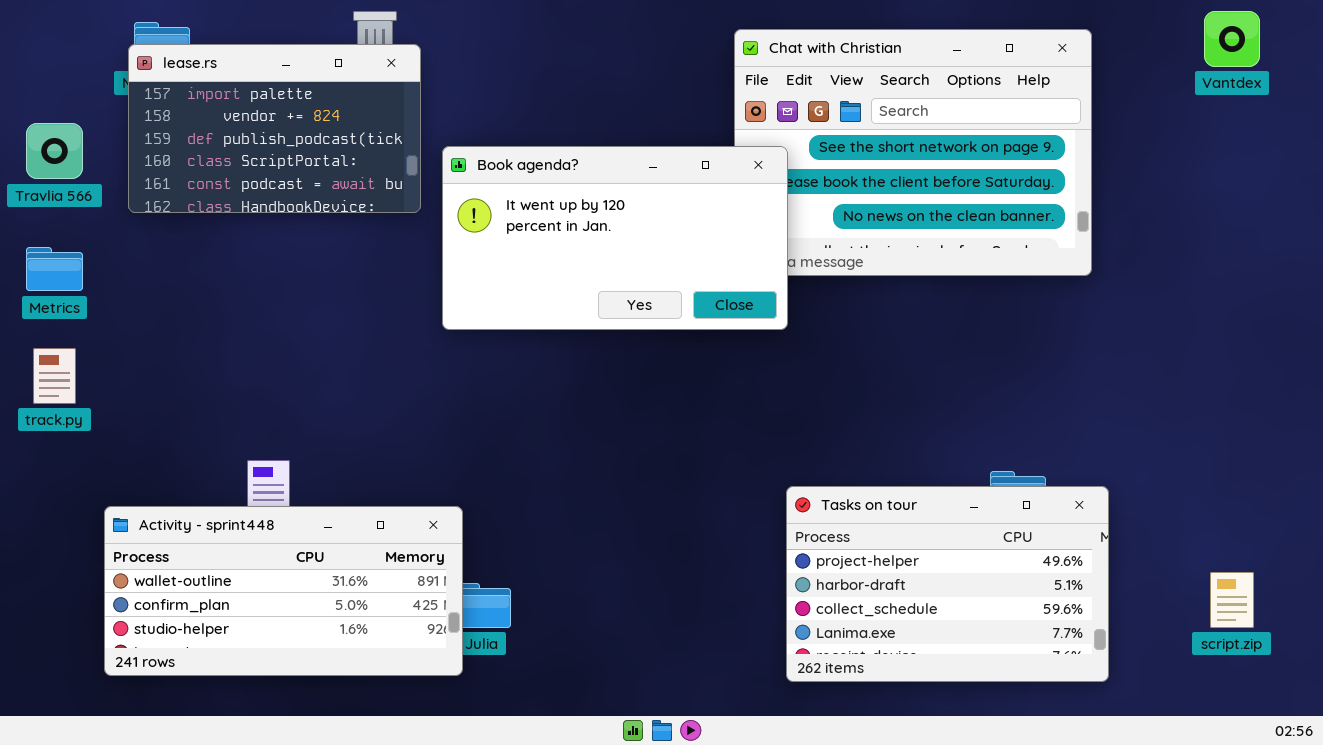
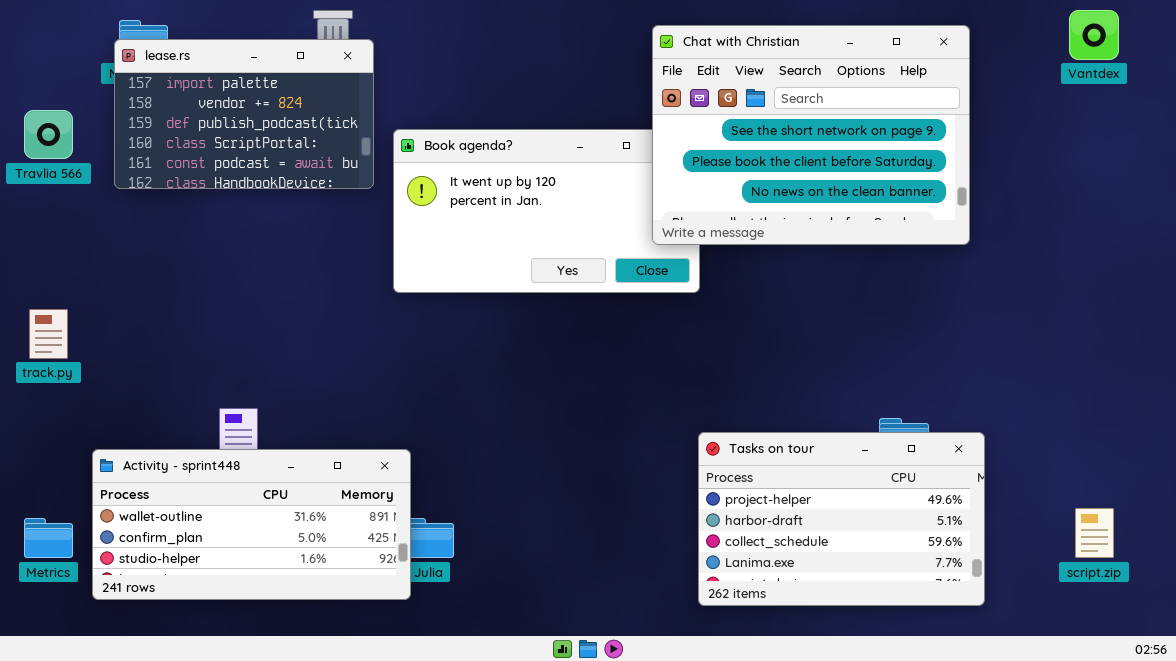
Chat with Christian: [734,29,1092,276] -> [652,25,970,245], raised
Metrics: [26,247,83,291] -> [24,518,73,558], moved

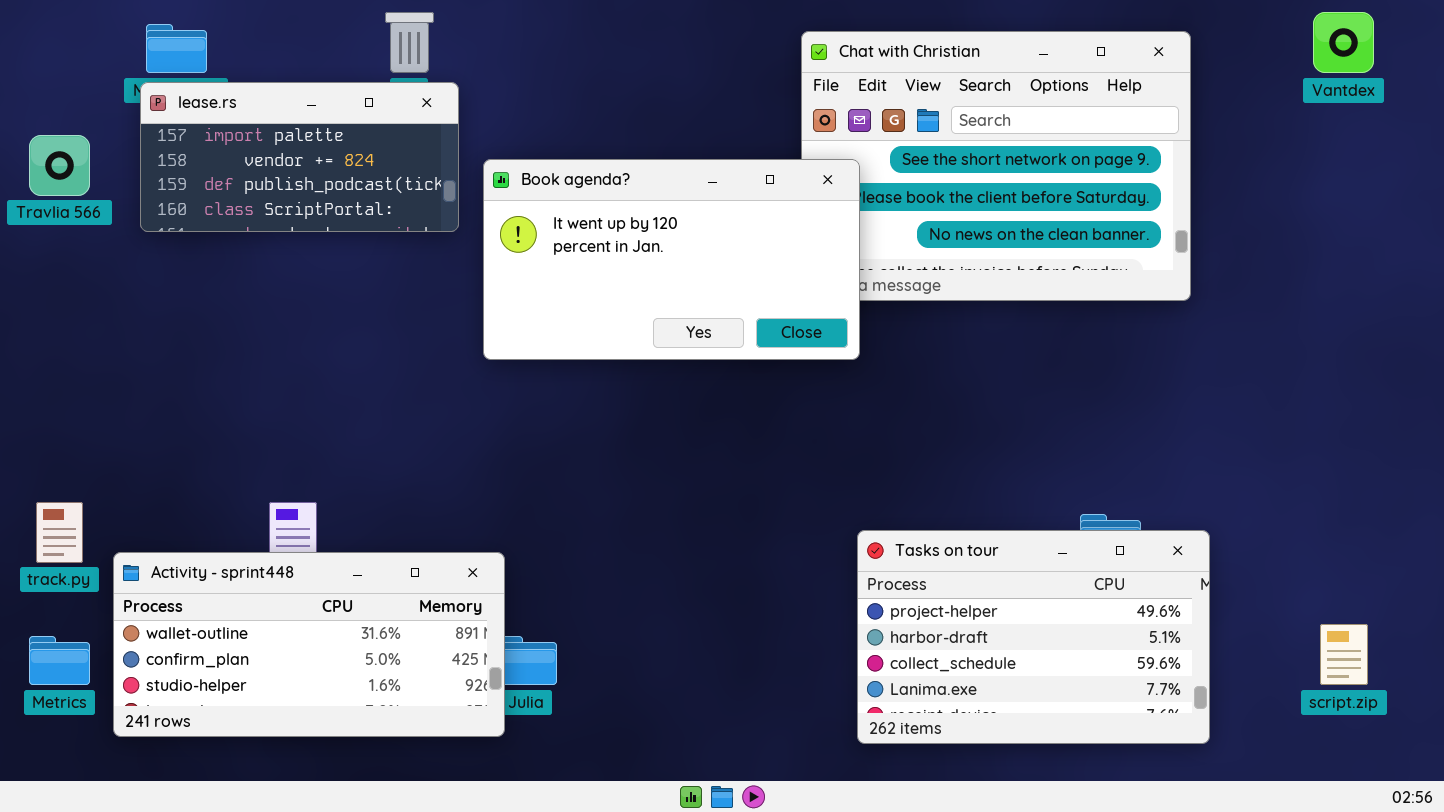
lease.rs: [114,39,374,189] -> [140,82,459,232], resized
Book agenda?: [393,129,700,293] -> [483,159,860,360], raised
track.py: [29,309,68,359] -> [36,502,83,563], moved

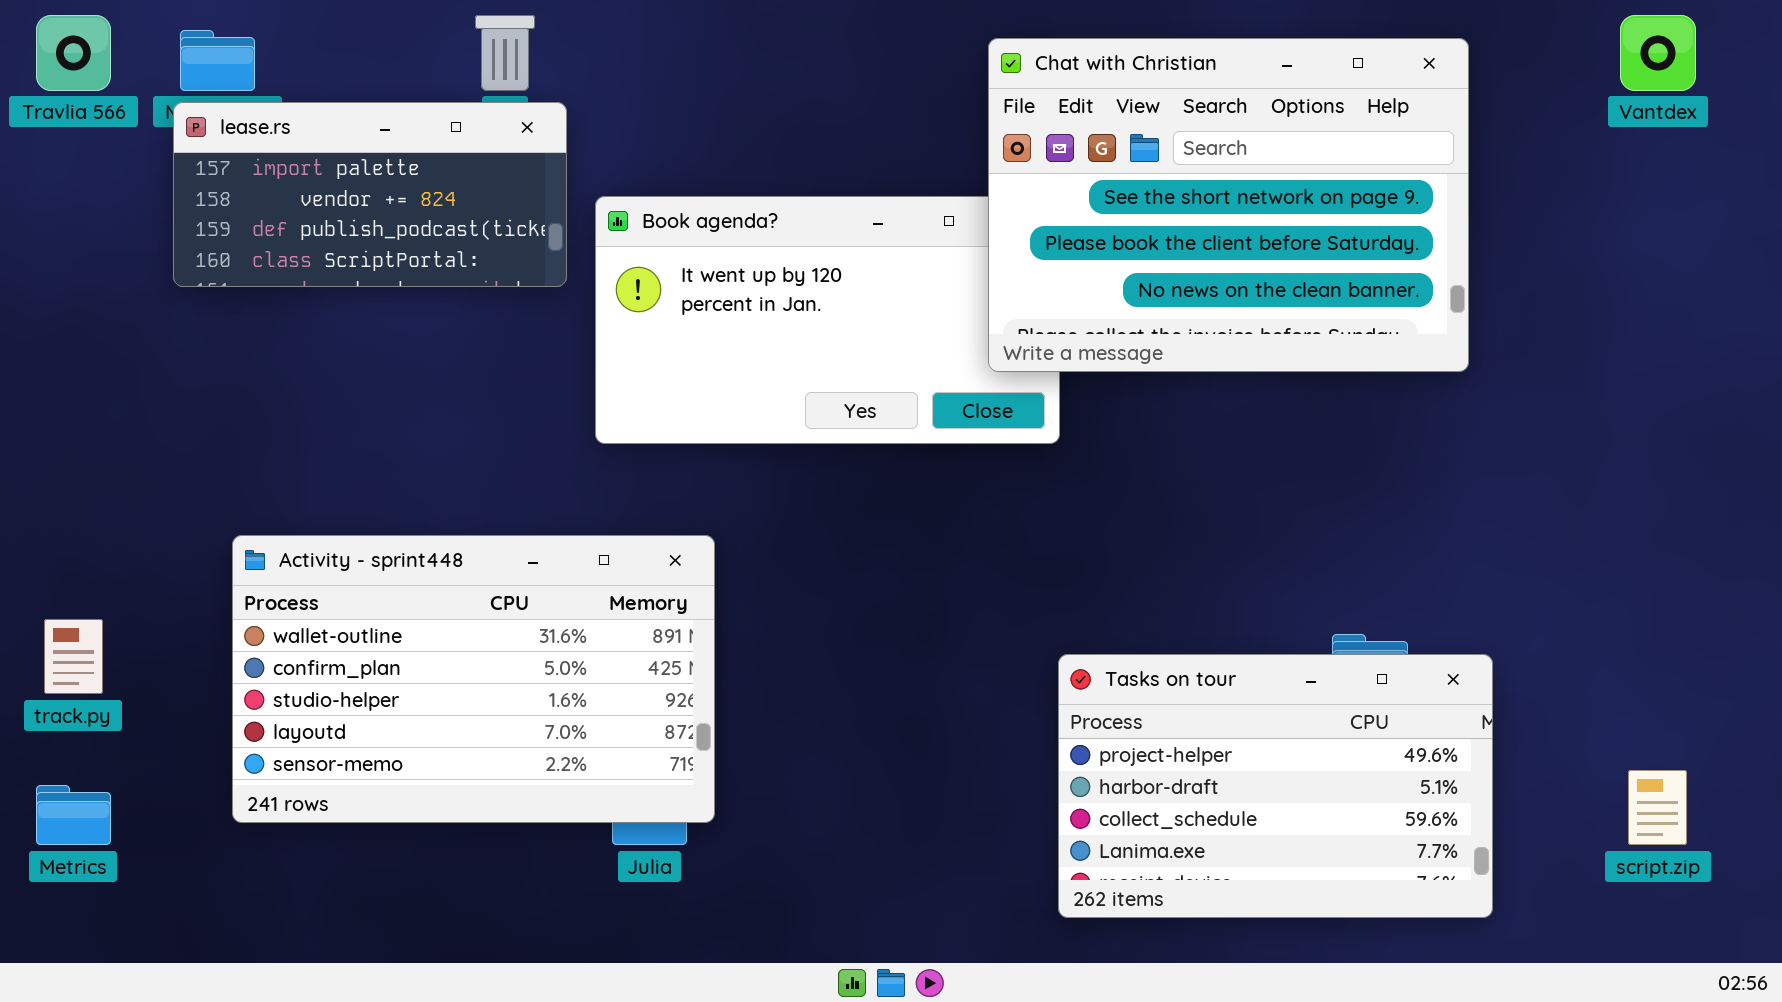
Chat with Christian: [801,31,1191,301] -> [988,38,1469,372], raised
Travlia 566: [29,135,90,196] -> [36,15,111,91], moved
Activity - sprint448: [113,552,505,737] -> [232,535,715,823], moved, resized

